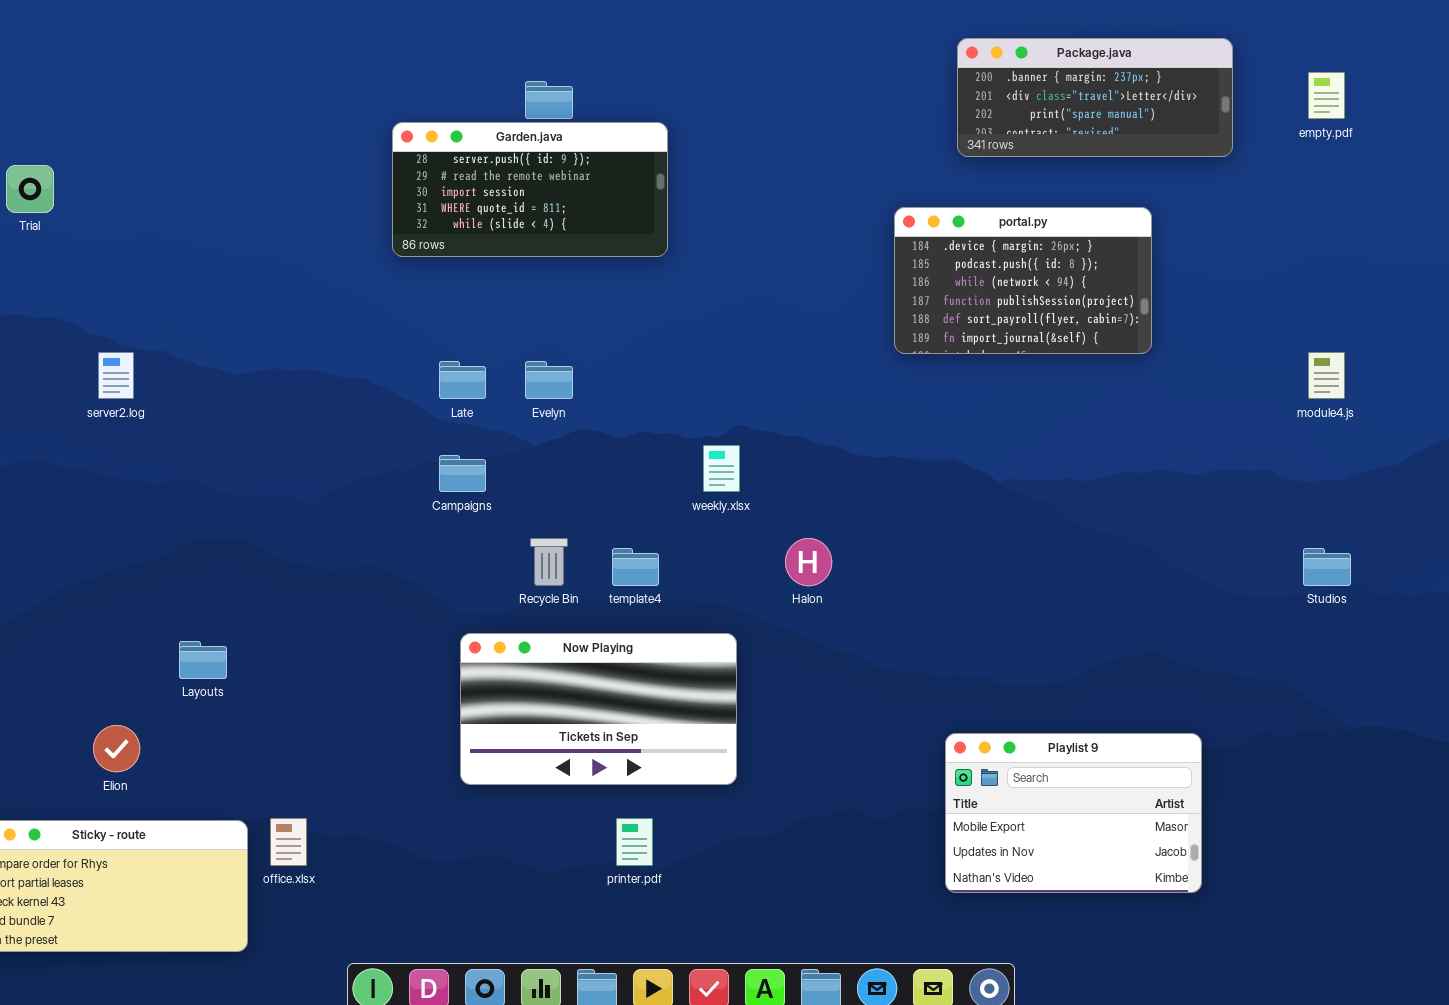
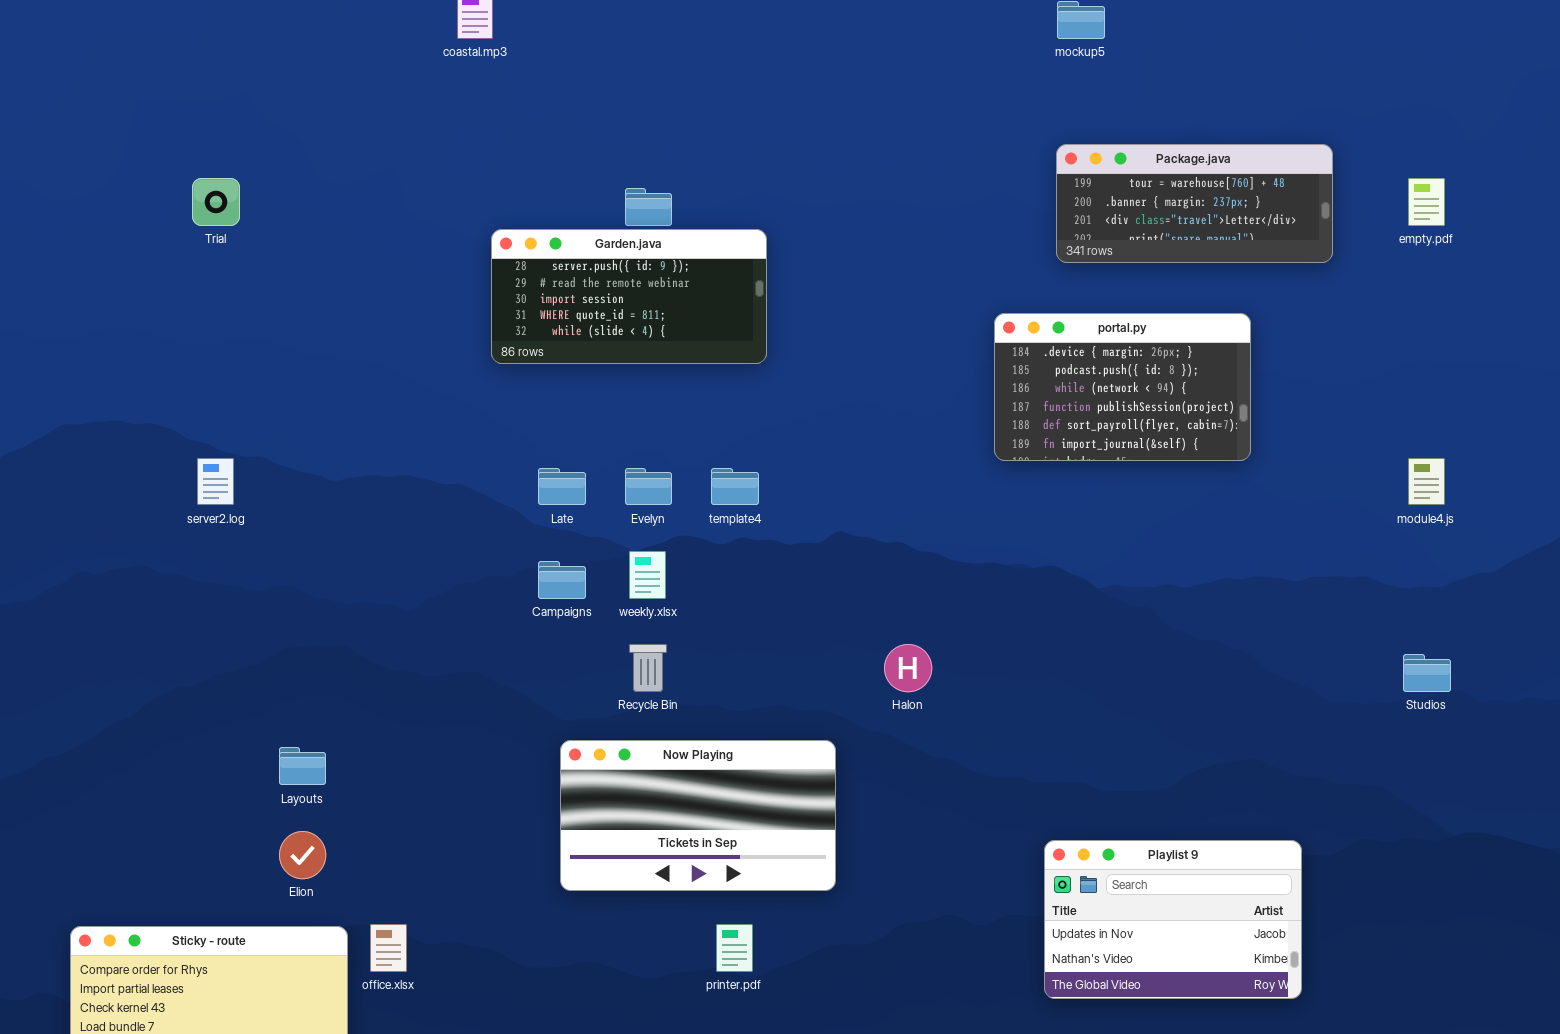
Package.java: [957,38,1233,157] -> [1056,144,1333,263], scrolled up 1 row
Trial: [6,165,54,213] -> [192,178,240,226], moved
weekly.xlsx: [703,445,740,492] -> [629,551,666,599], moved
template4: [612,548,659,586] -> [711,468,759,505], moved
Elion: [93,725,140,772] -> [279,831,326,879], moved
Playlist 9: [945,733,1202,893] -> [1044,840,1302,999], scrolled down 1 row

